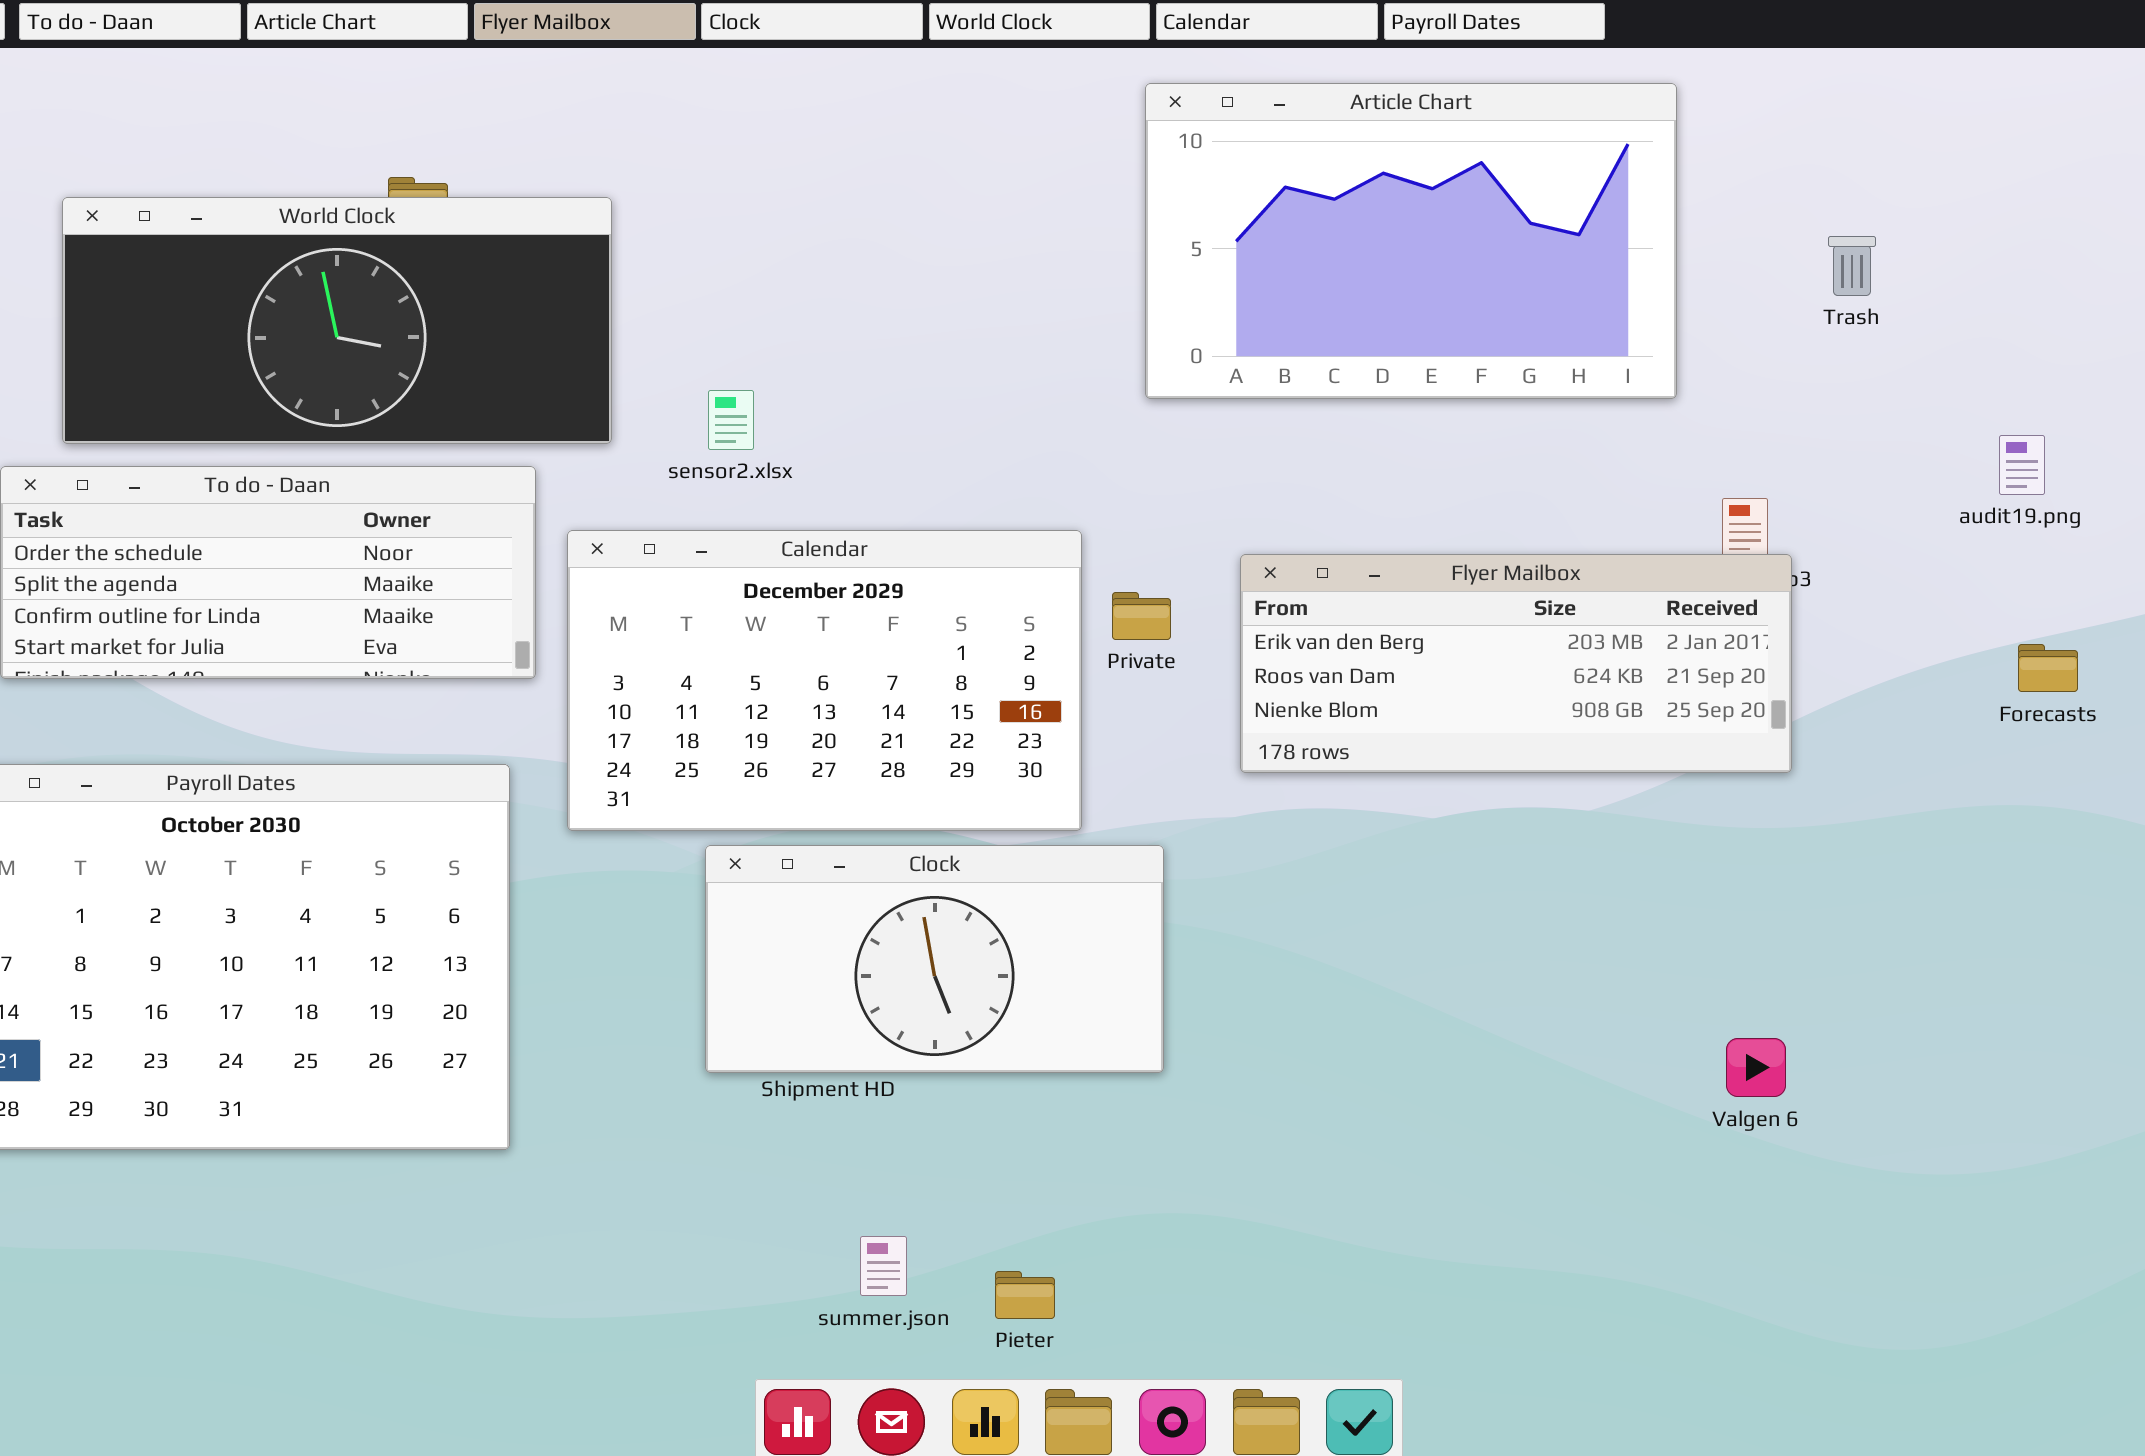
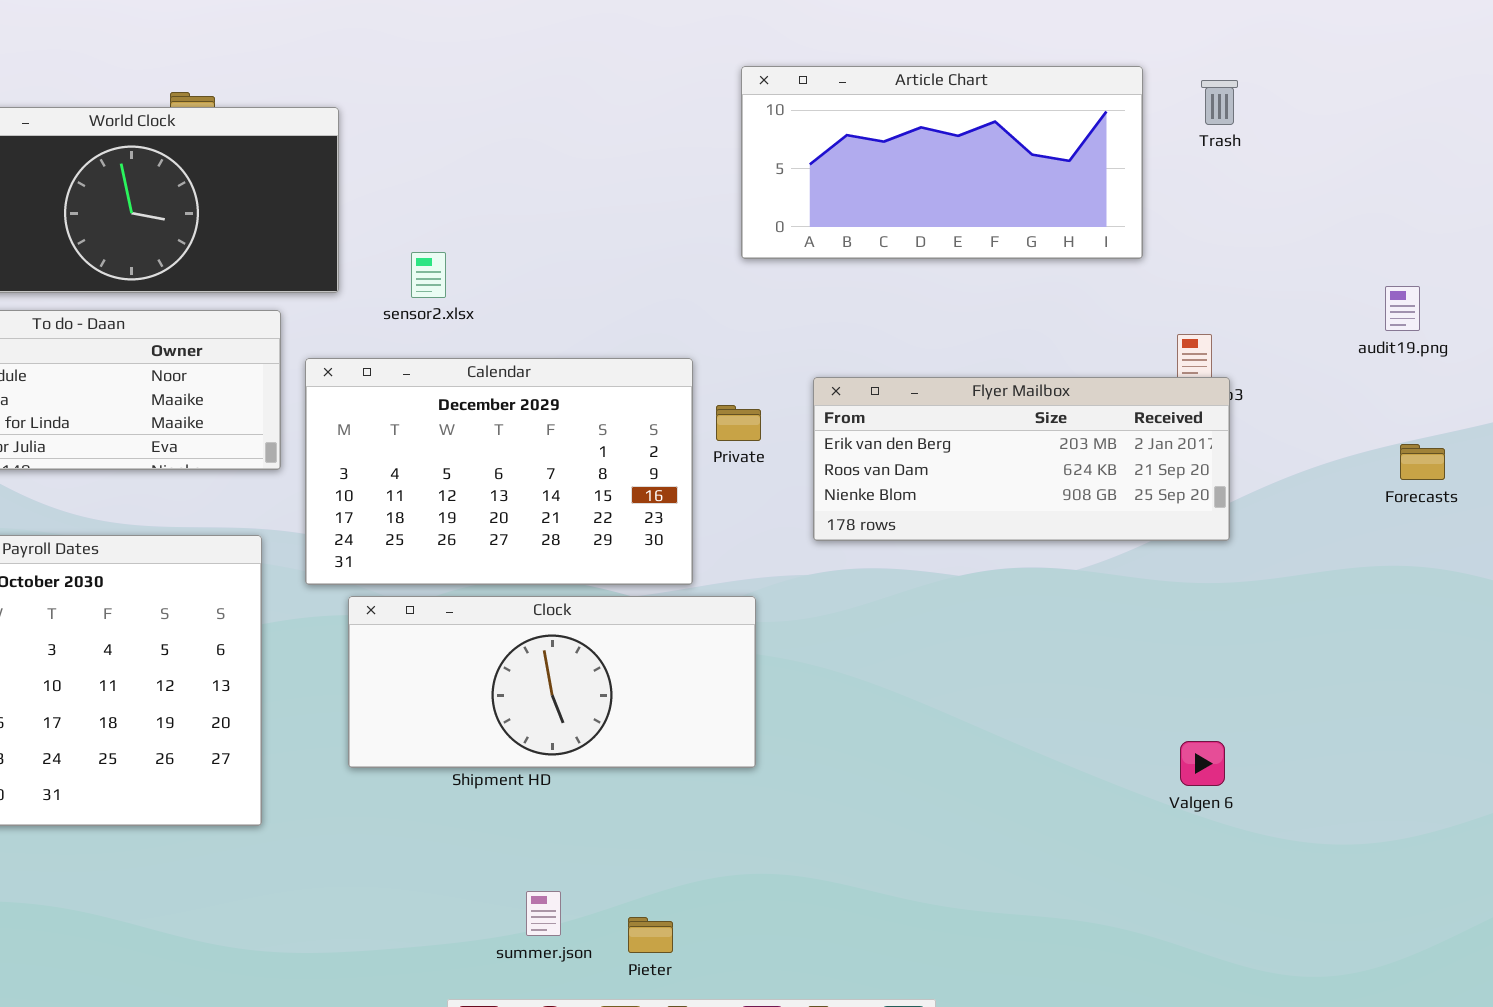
Article Chart: [1145,83,1677,399] -> [741,66,1143,259], resized
Trash: [1828,236,1876,296] -> [1201,80,1238,125], moved
Clock: [705,845,1164,1073] -> [348,596,756,768], resized

